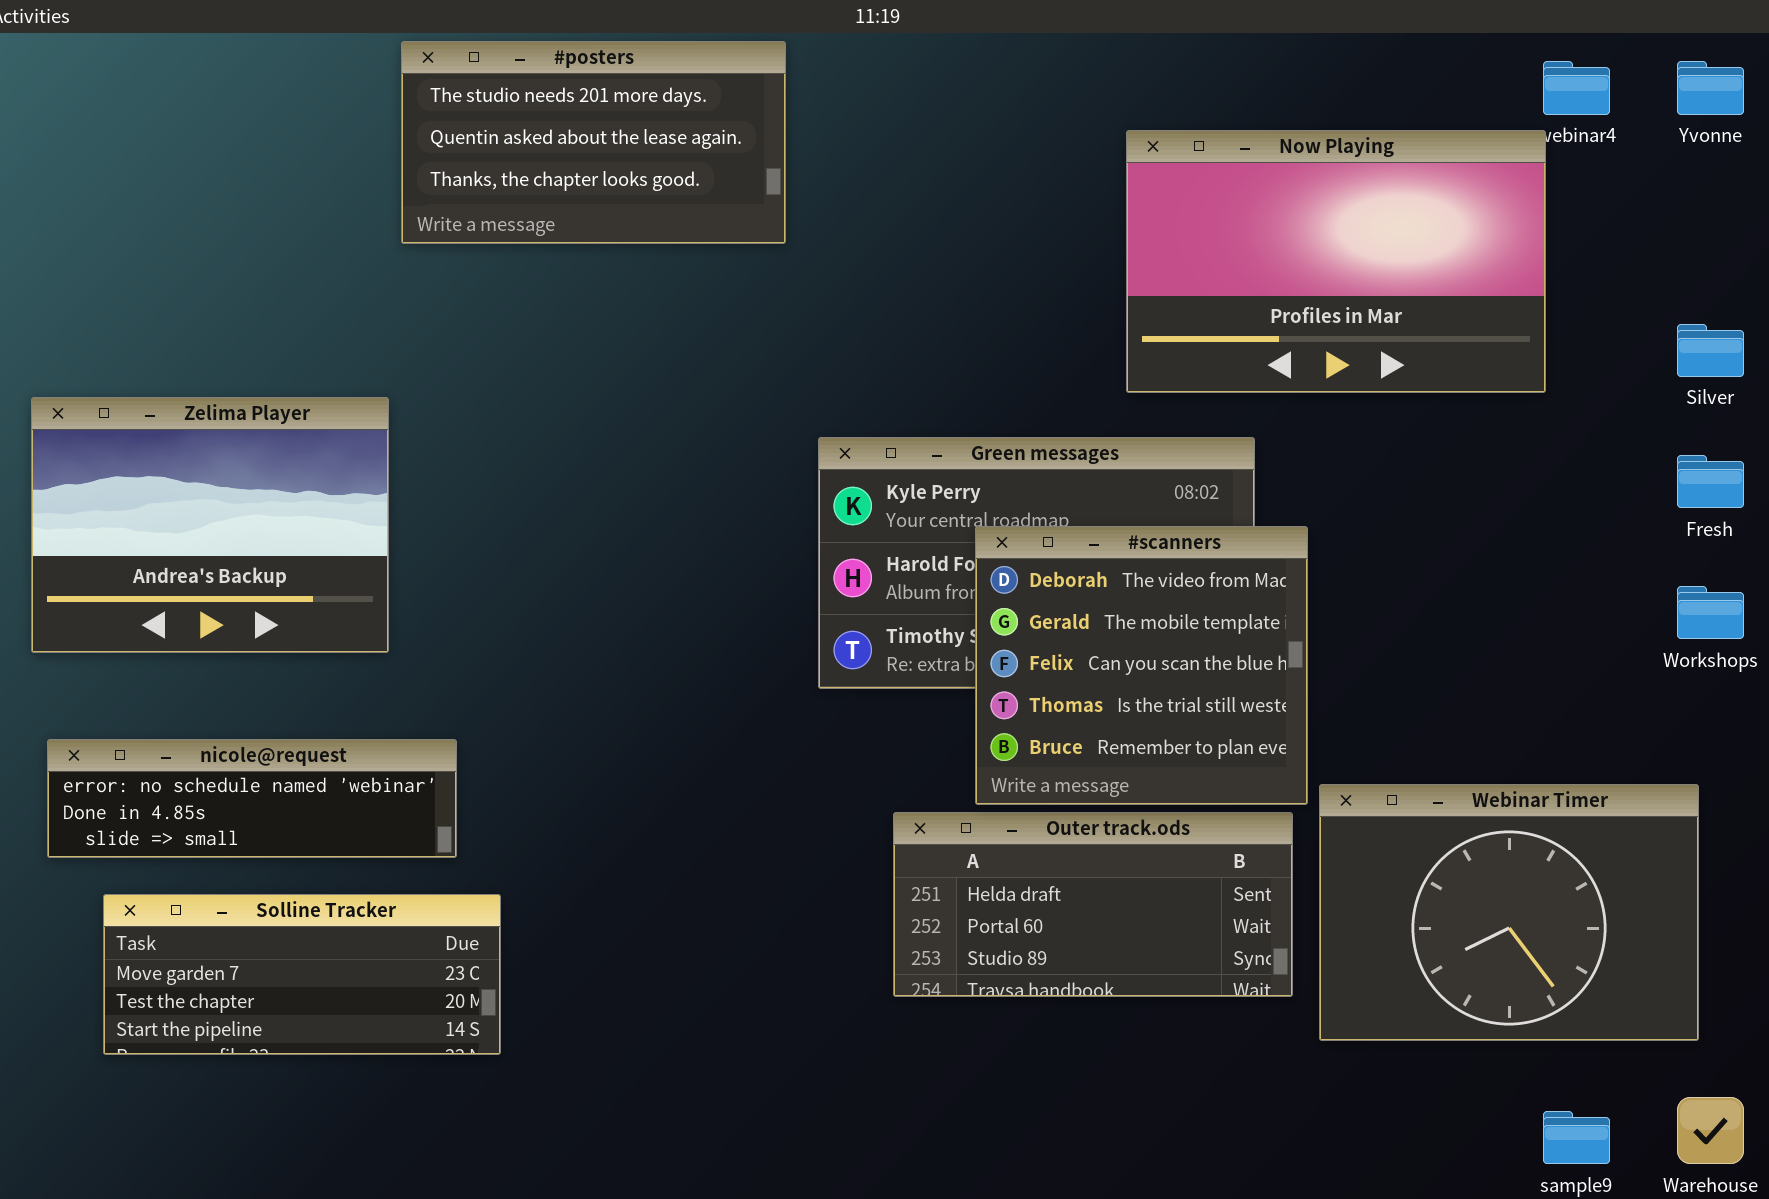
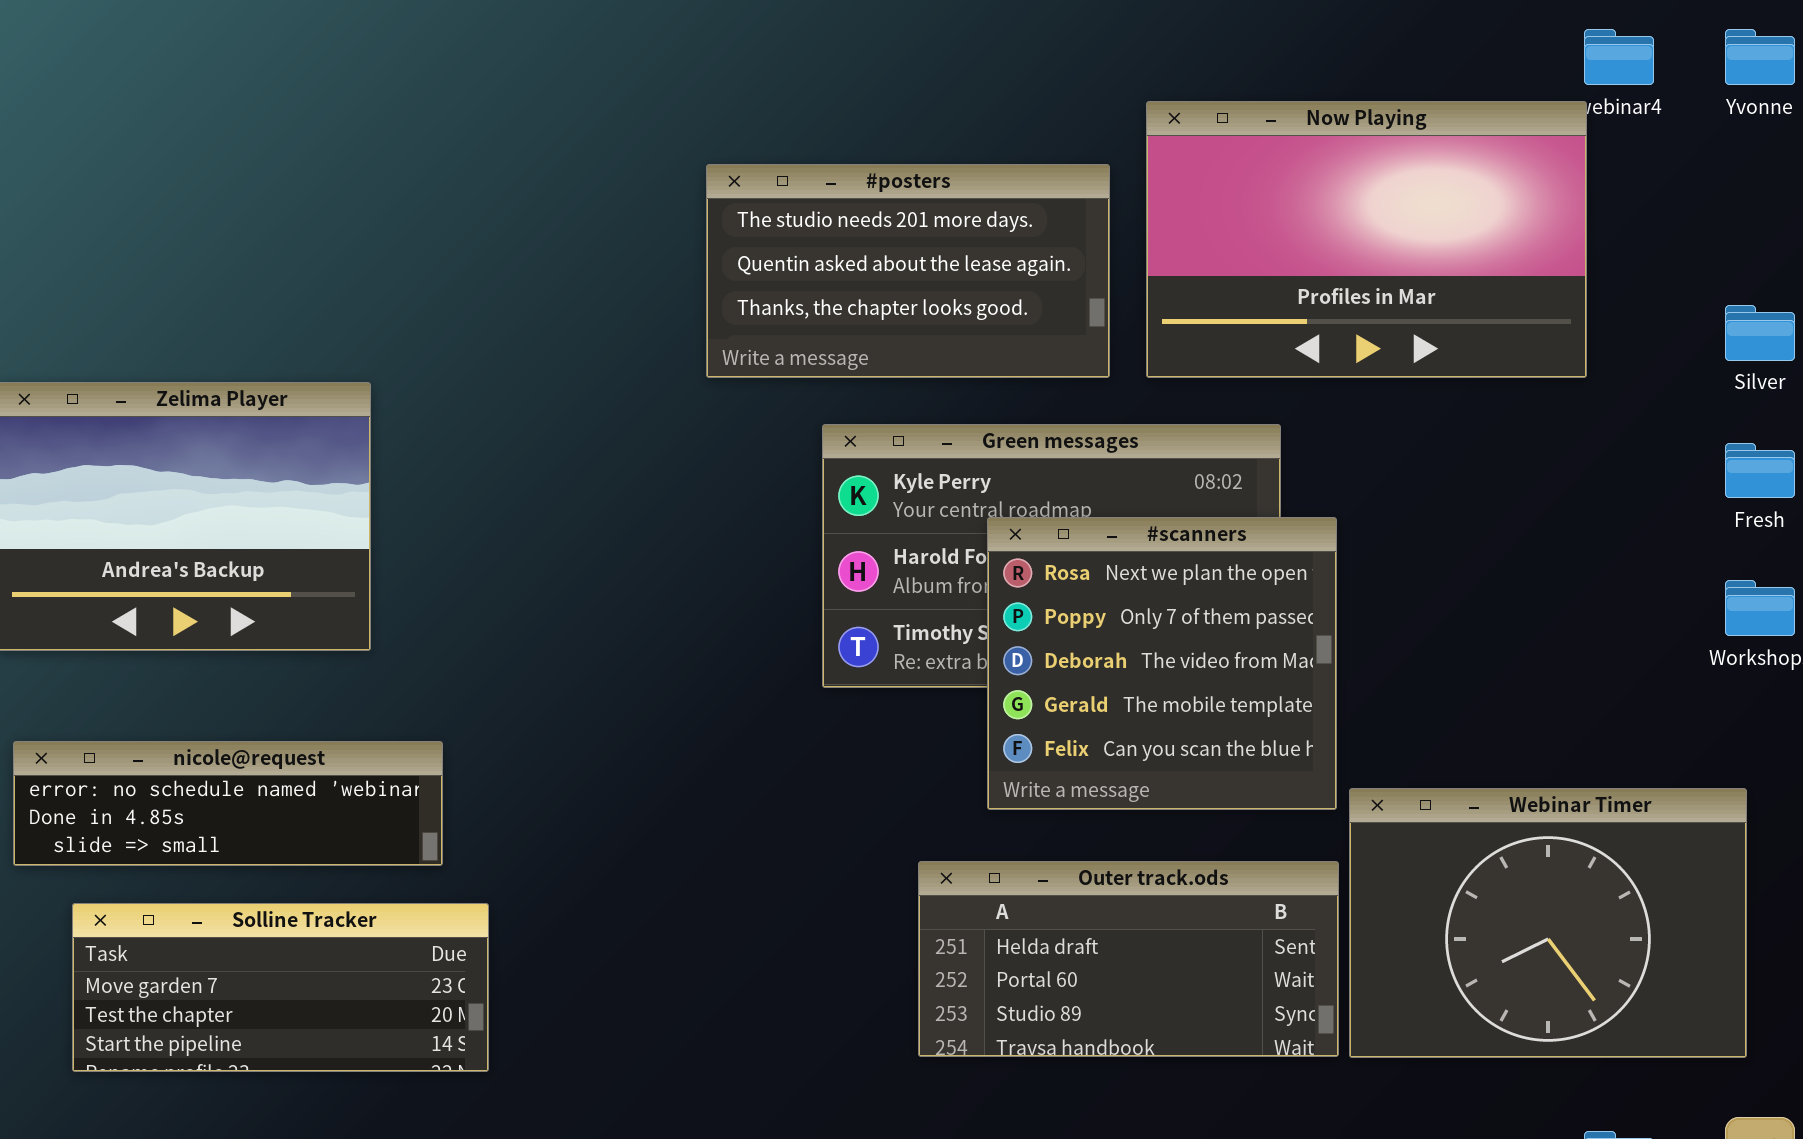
#posters: [401,41,786,244] -> [706,164,1110,378], moved
#scanners: [975,526,1308,805] -> [987,517,1337,810], scrolled up 2 rows
Outer track.ods: [893,812,1293,997] -> [918,861,1339,1057], moved

